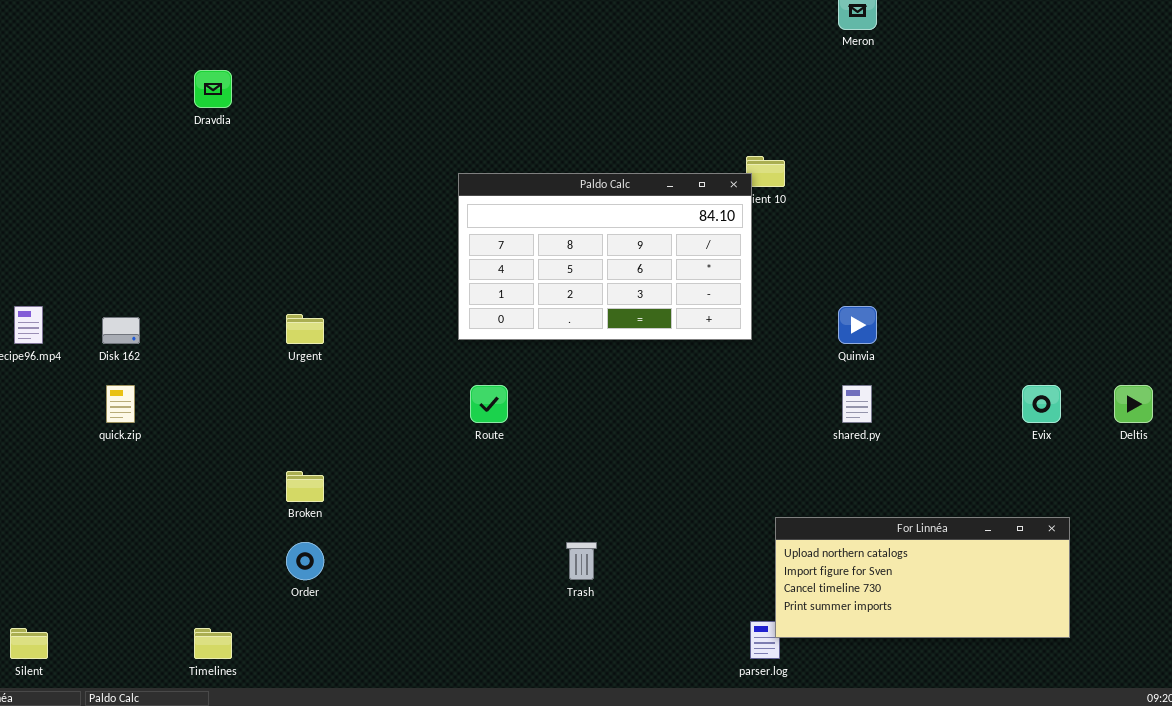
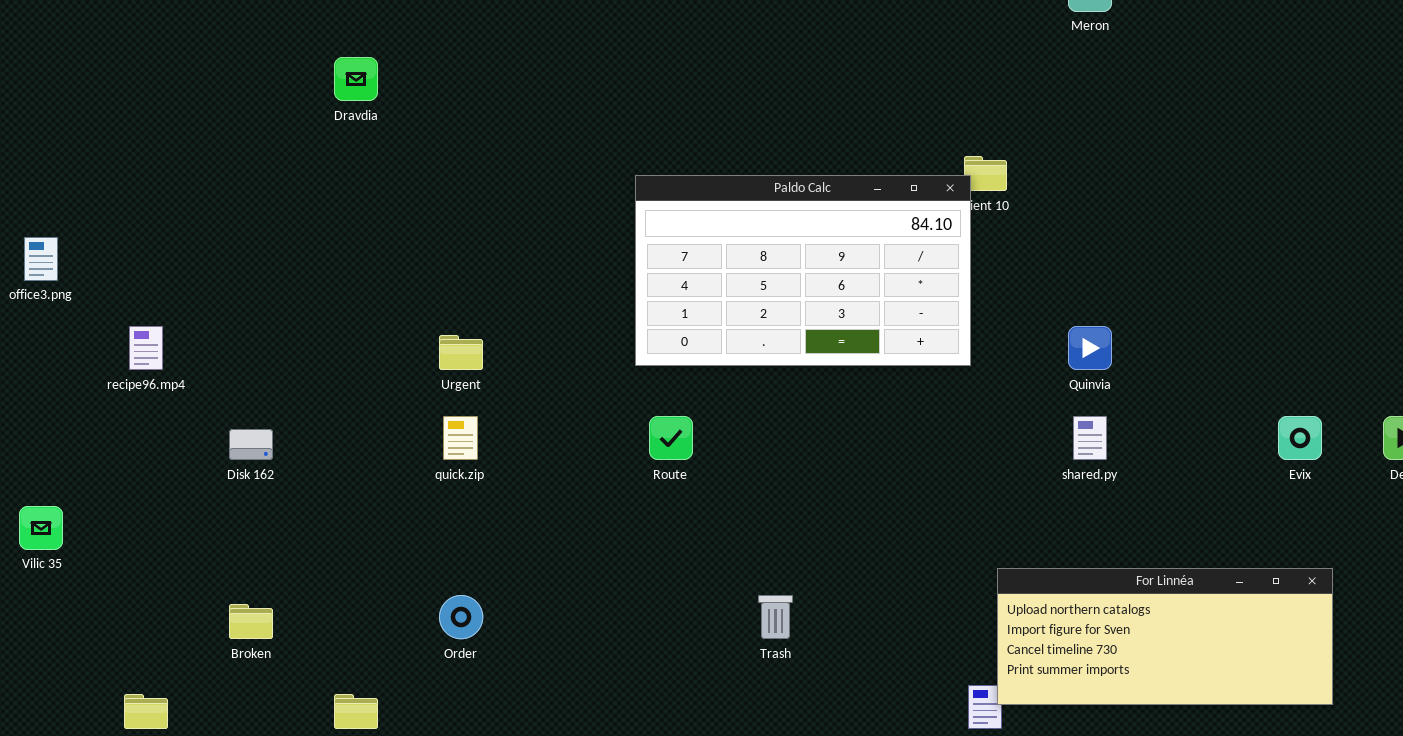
Disk 162: [102,317,140,344] -> [229,429,273,460], moved
quick.zip: [106,385,135,423] -> [443,416,478,460], moved
Broken: [286,471,324,502] -> [229,604,273,639], moved

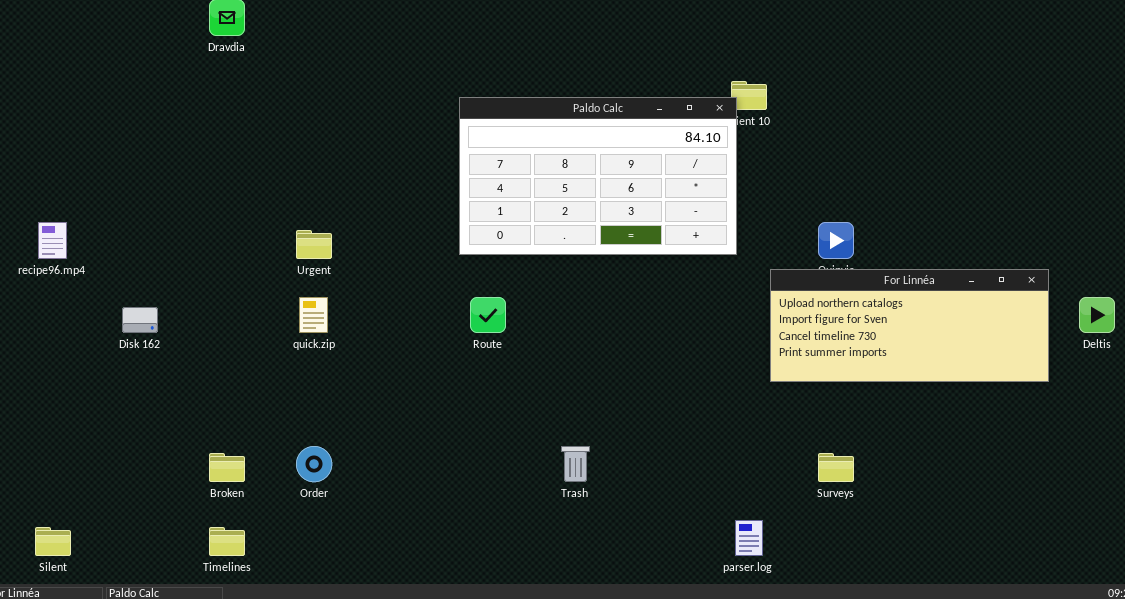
For Linnéa: [997,568,1333,705] -> [770,269,1049,382], moved
Broken: [229,604,273,639] -> [209,453,245,482], moved

